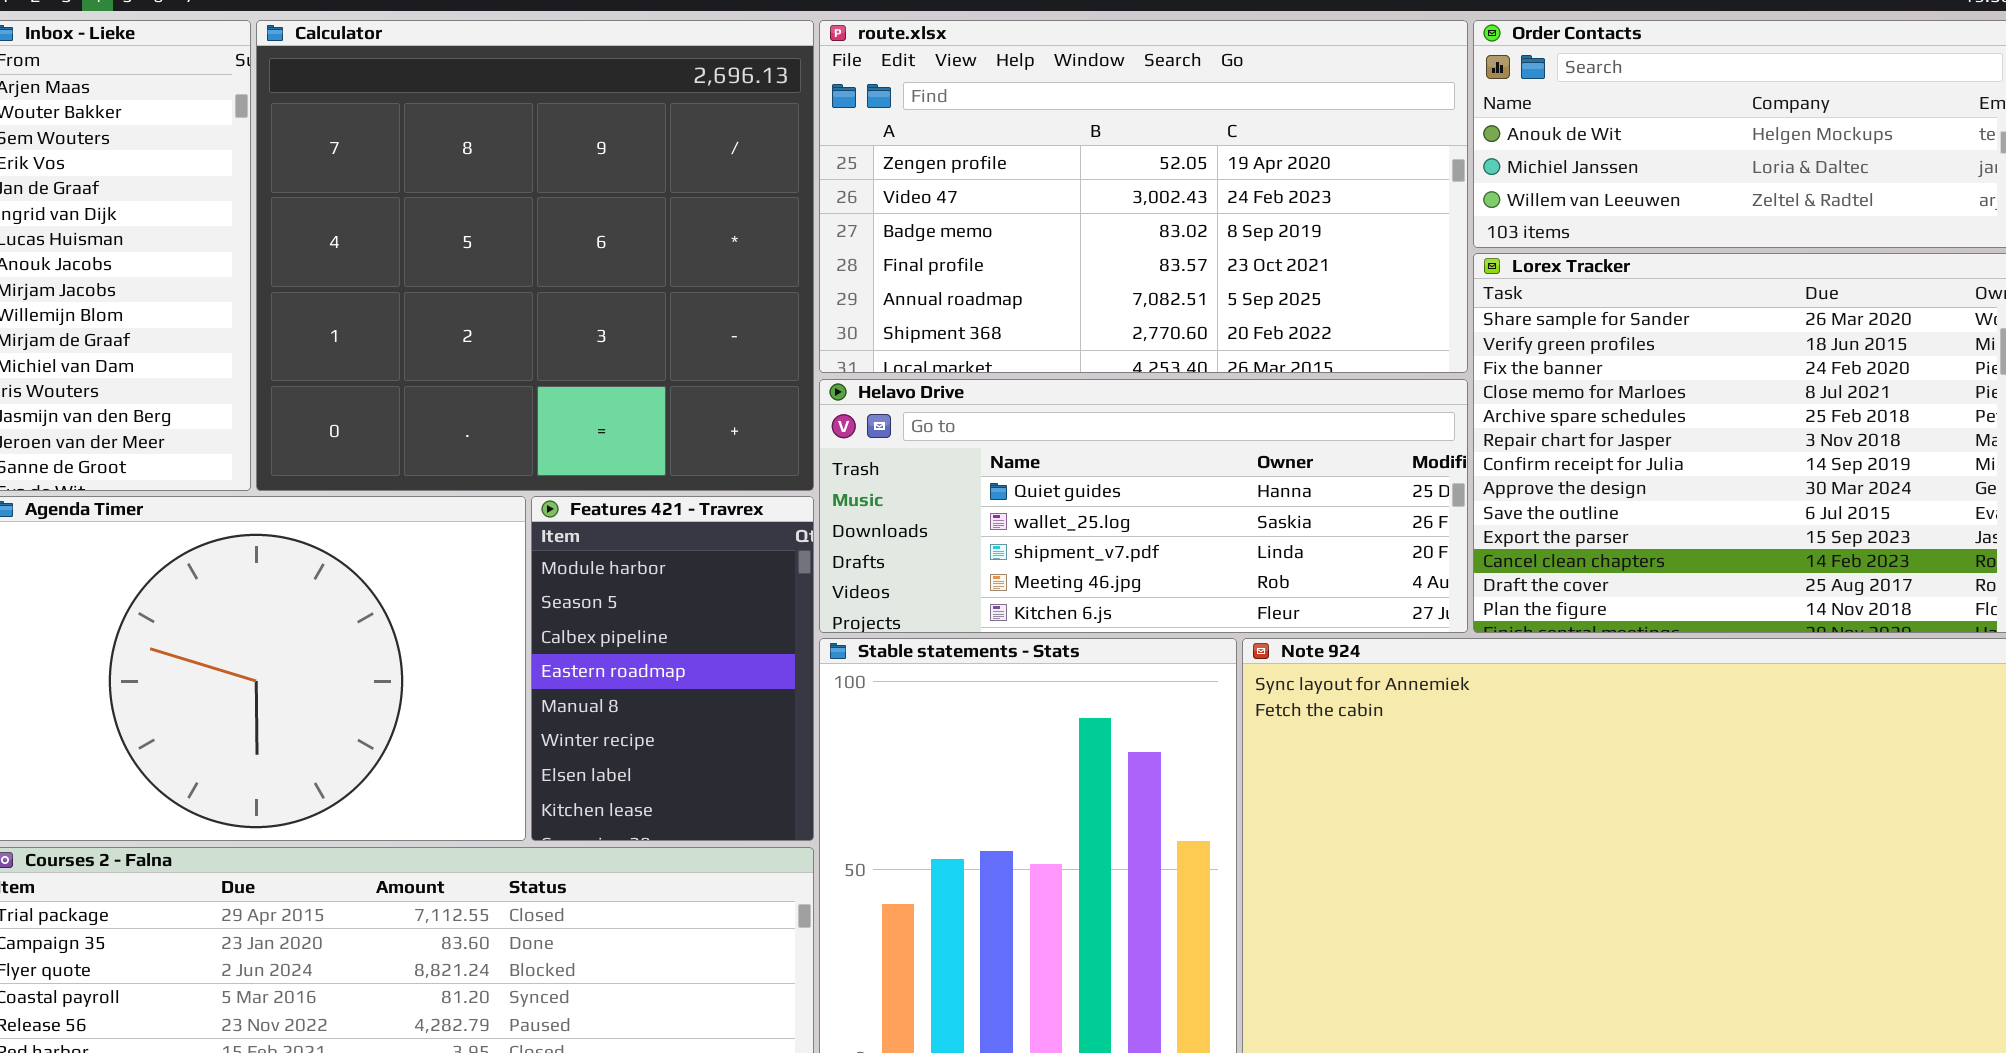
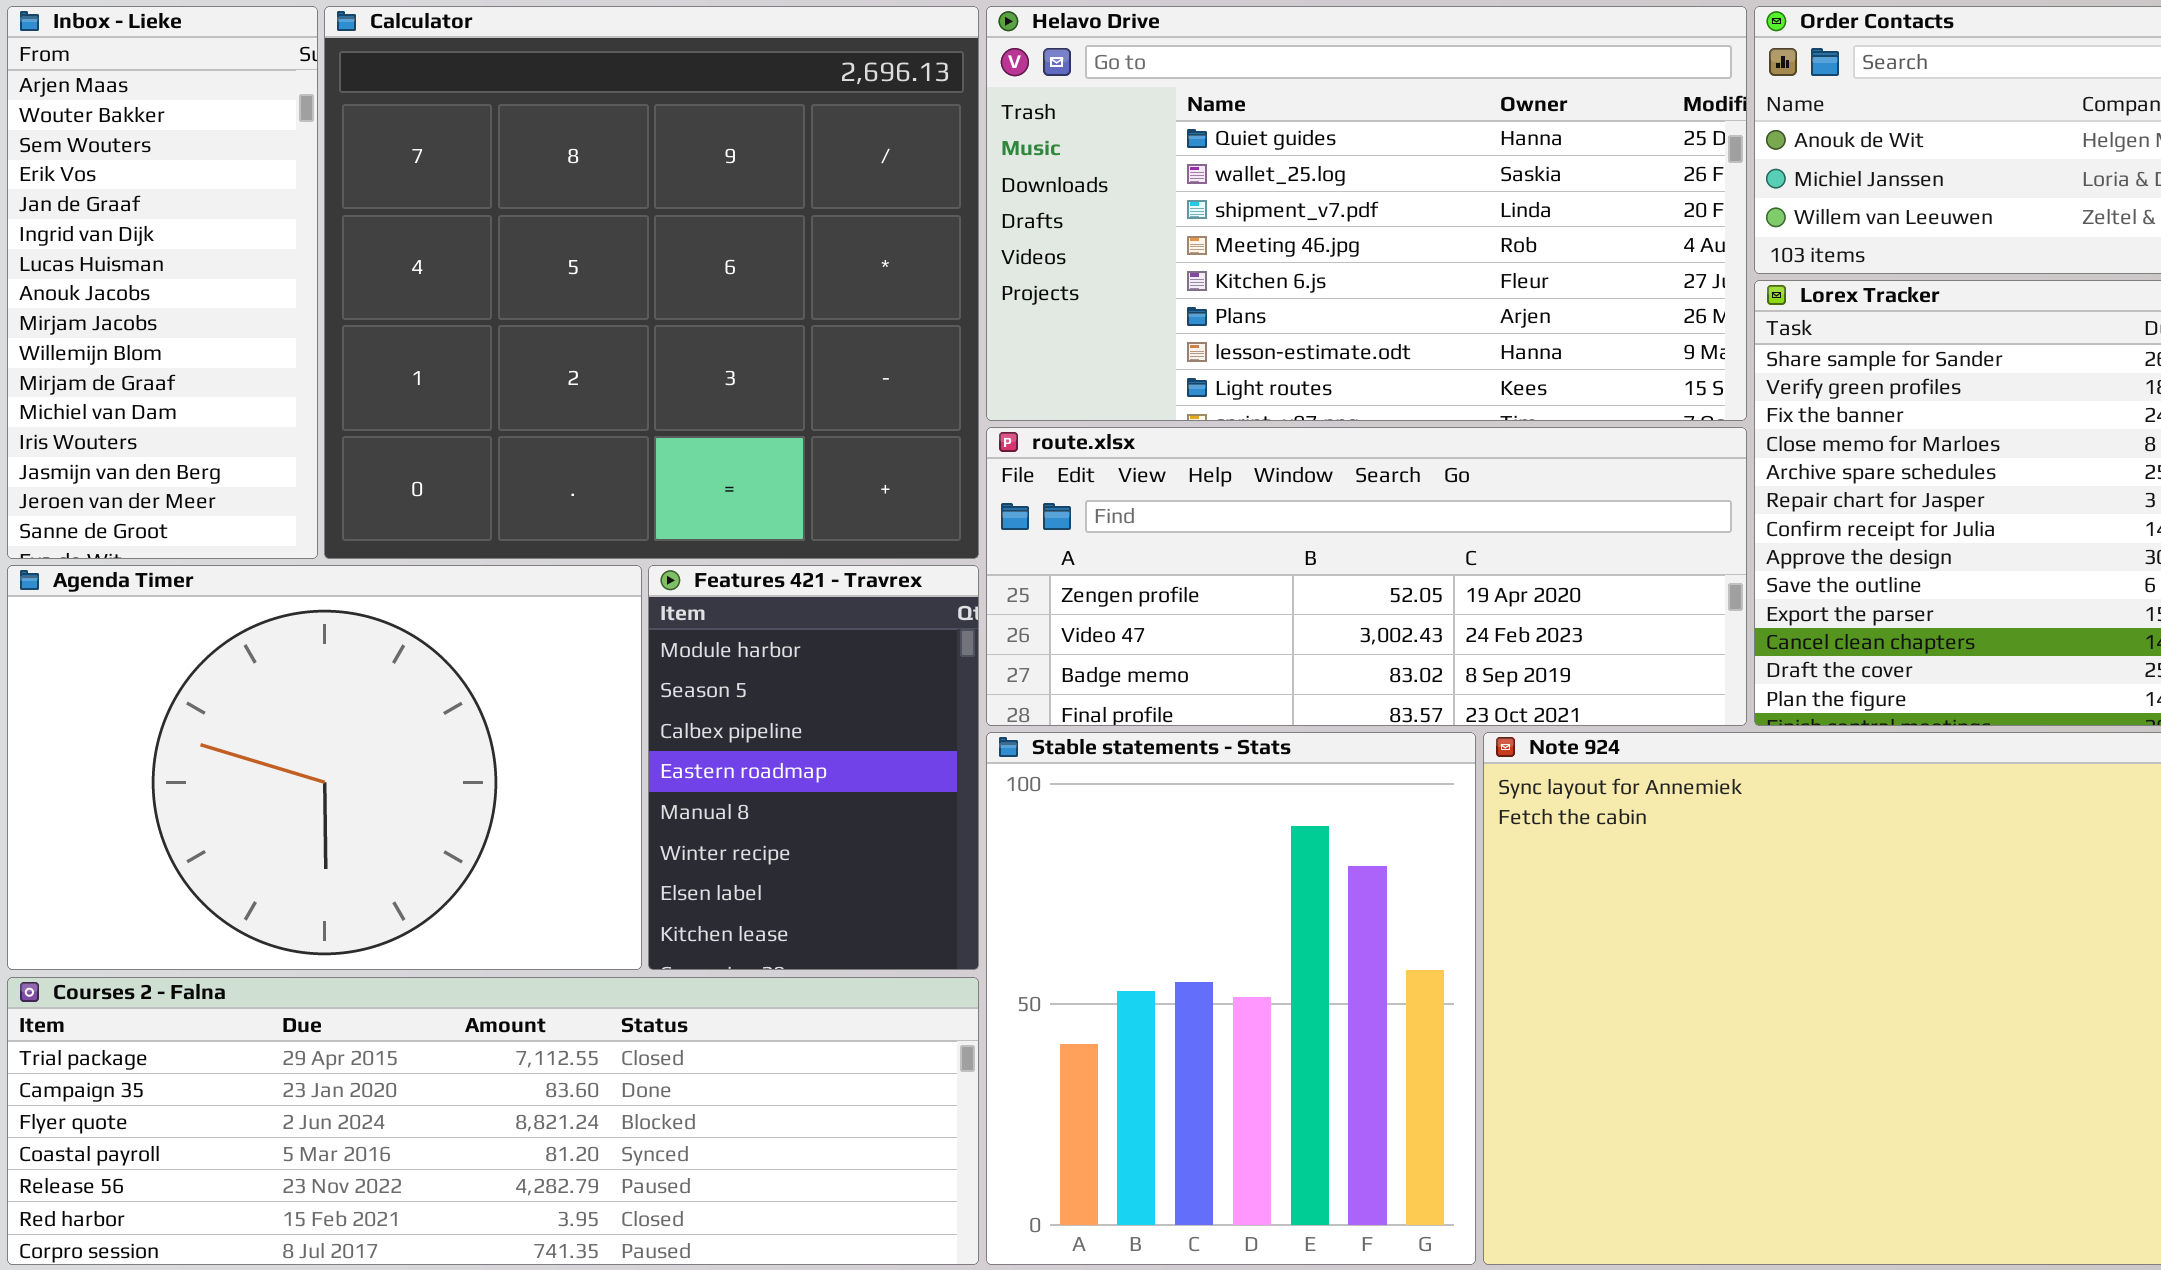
route.xlsx: [819,20,1468,373] -> [986,427,1747,726], moved, resized
Helavo Drive: [819,379,1468,633] -> [986,6,1747,421], moved, resized

